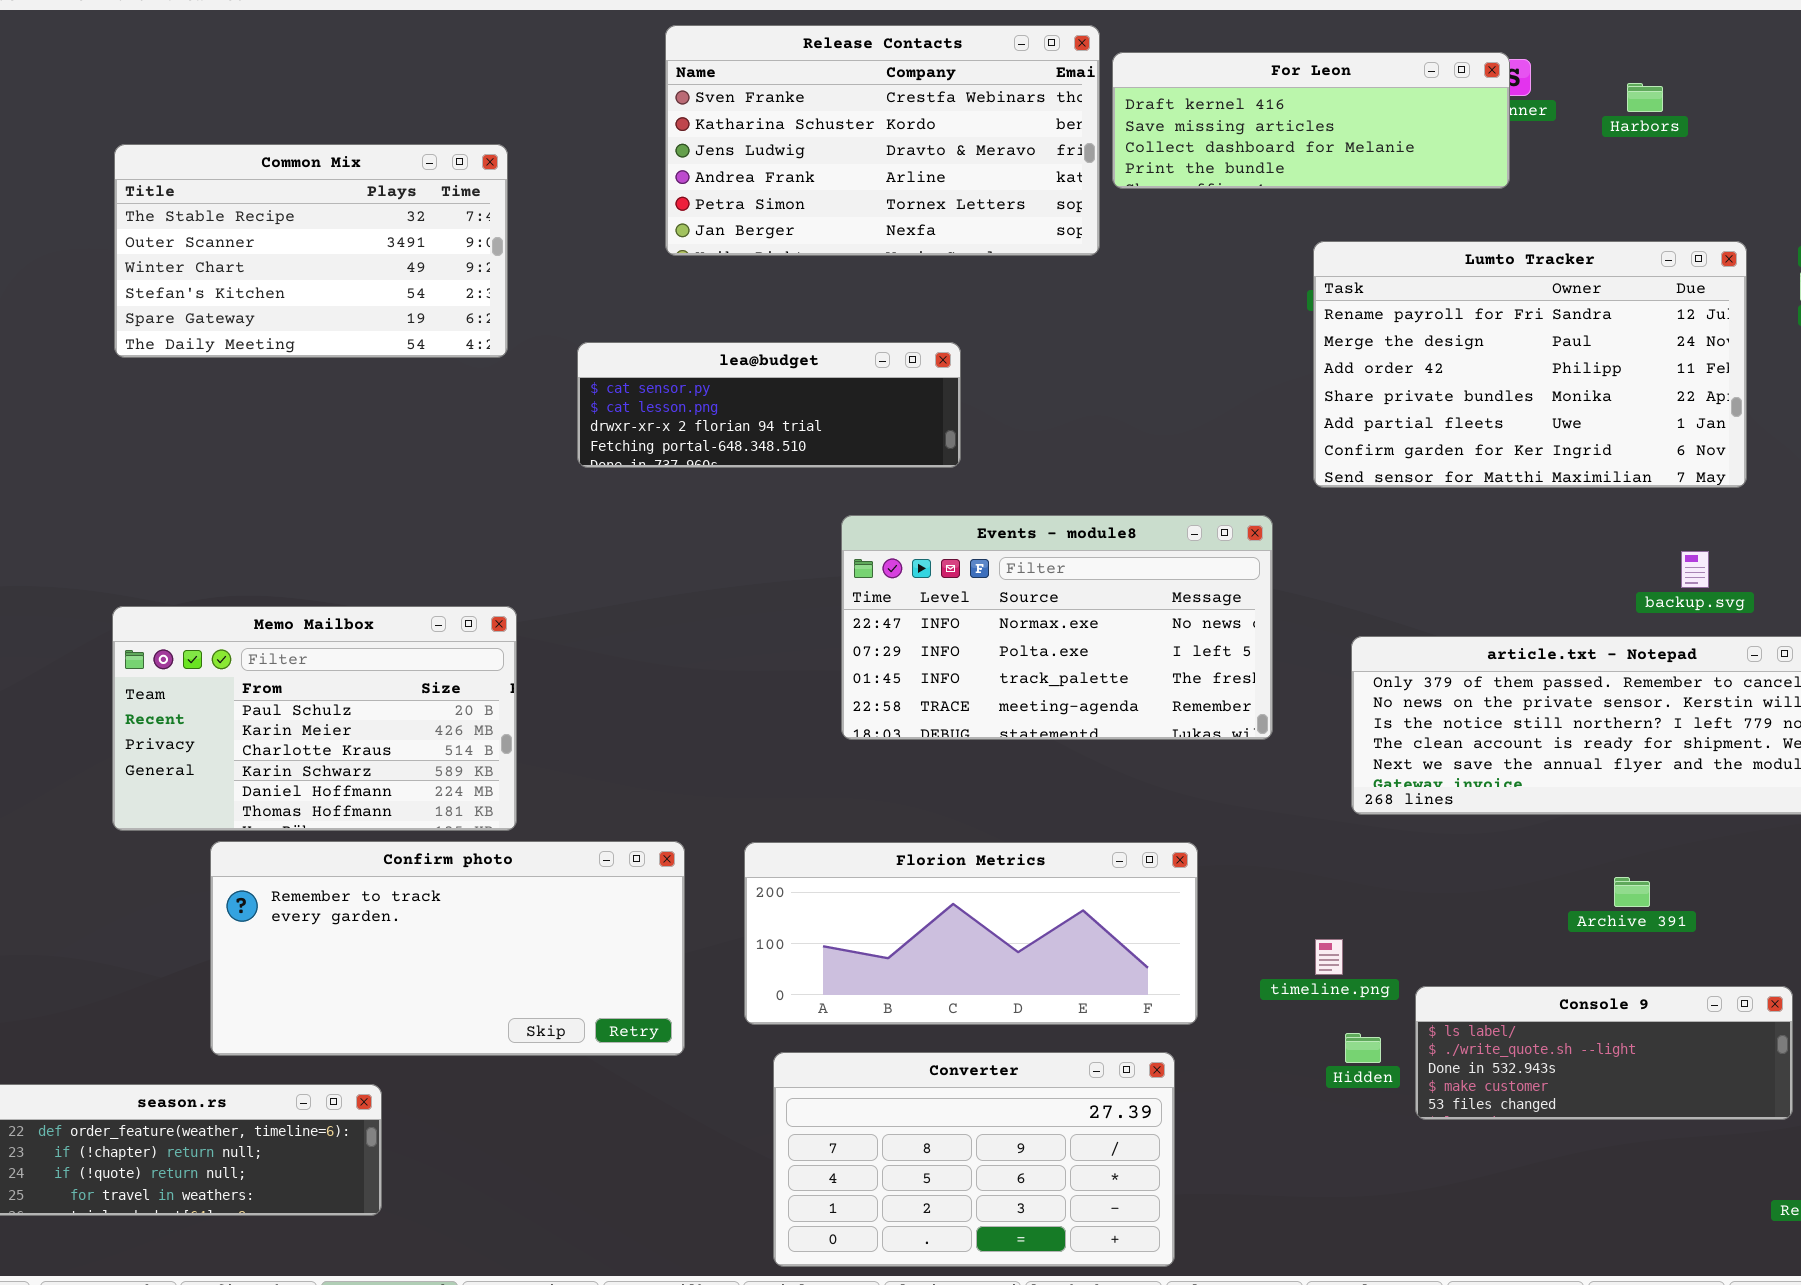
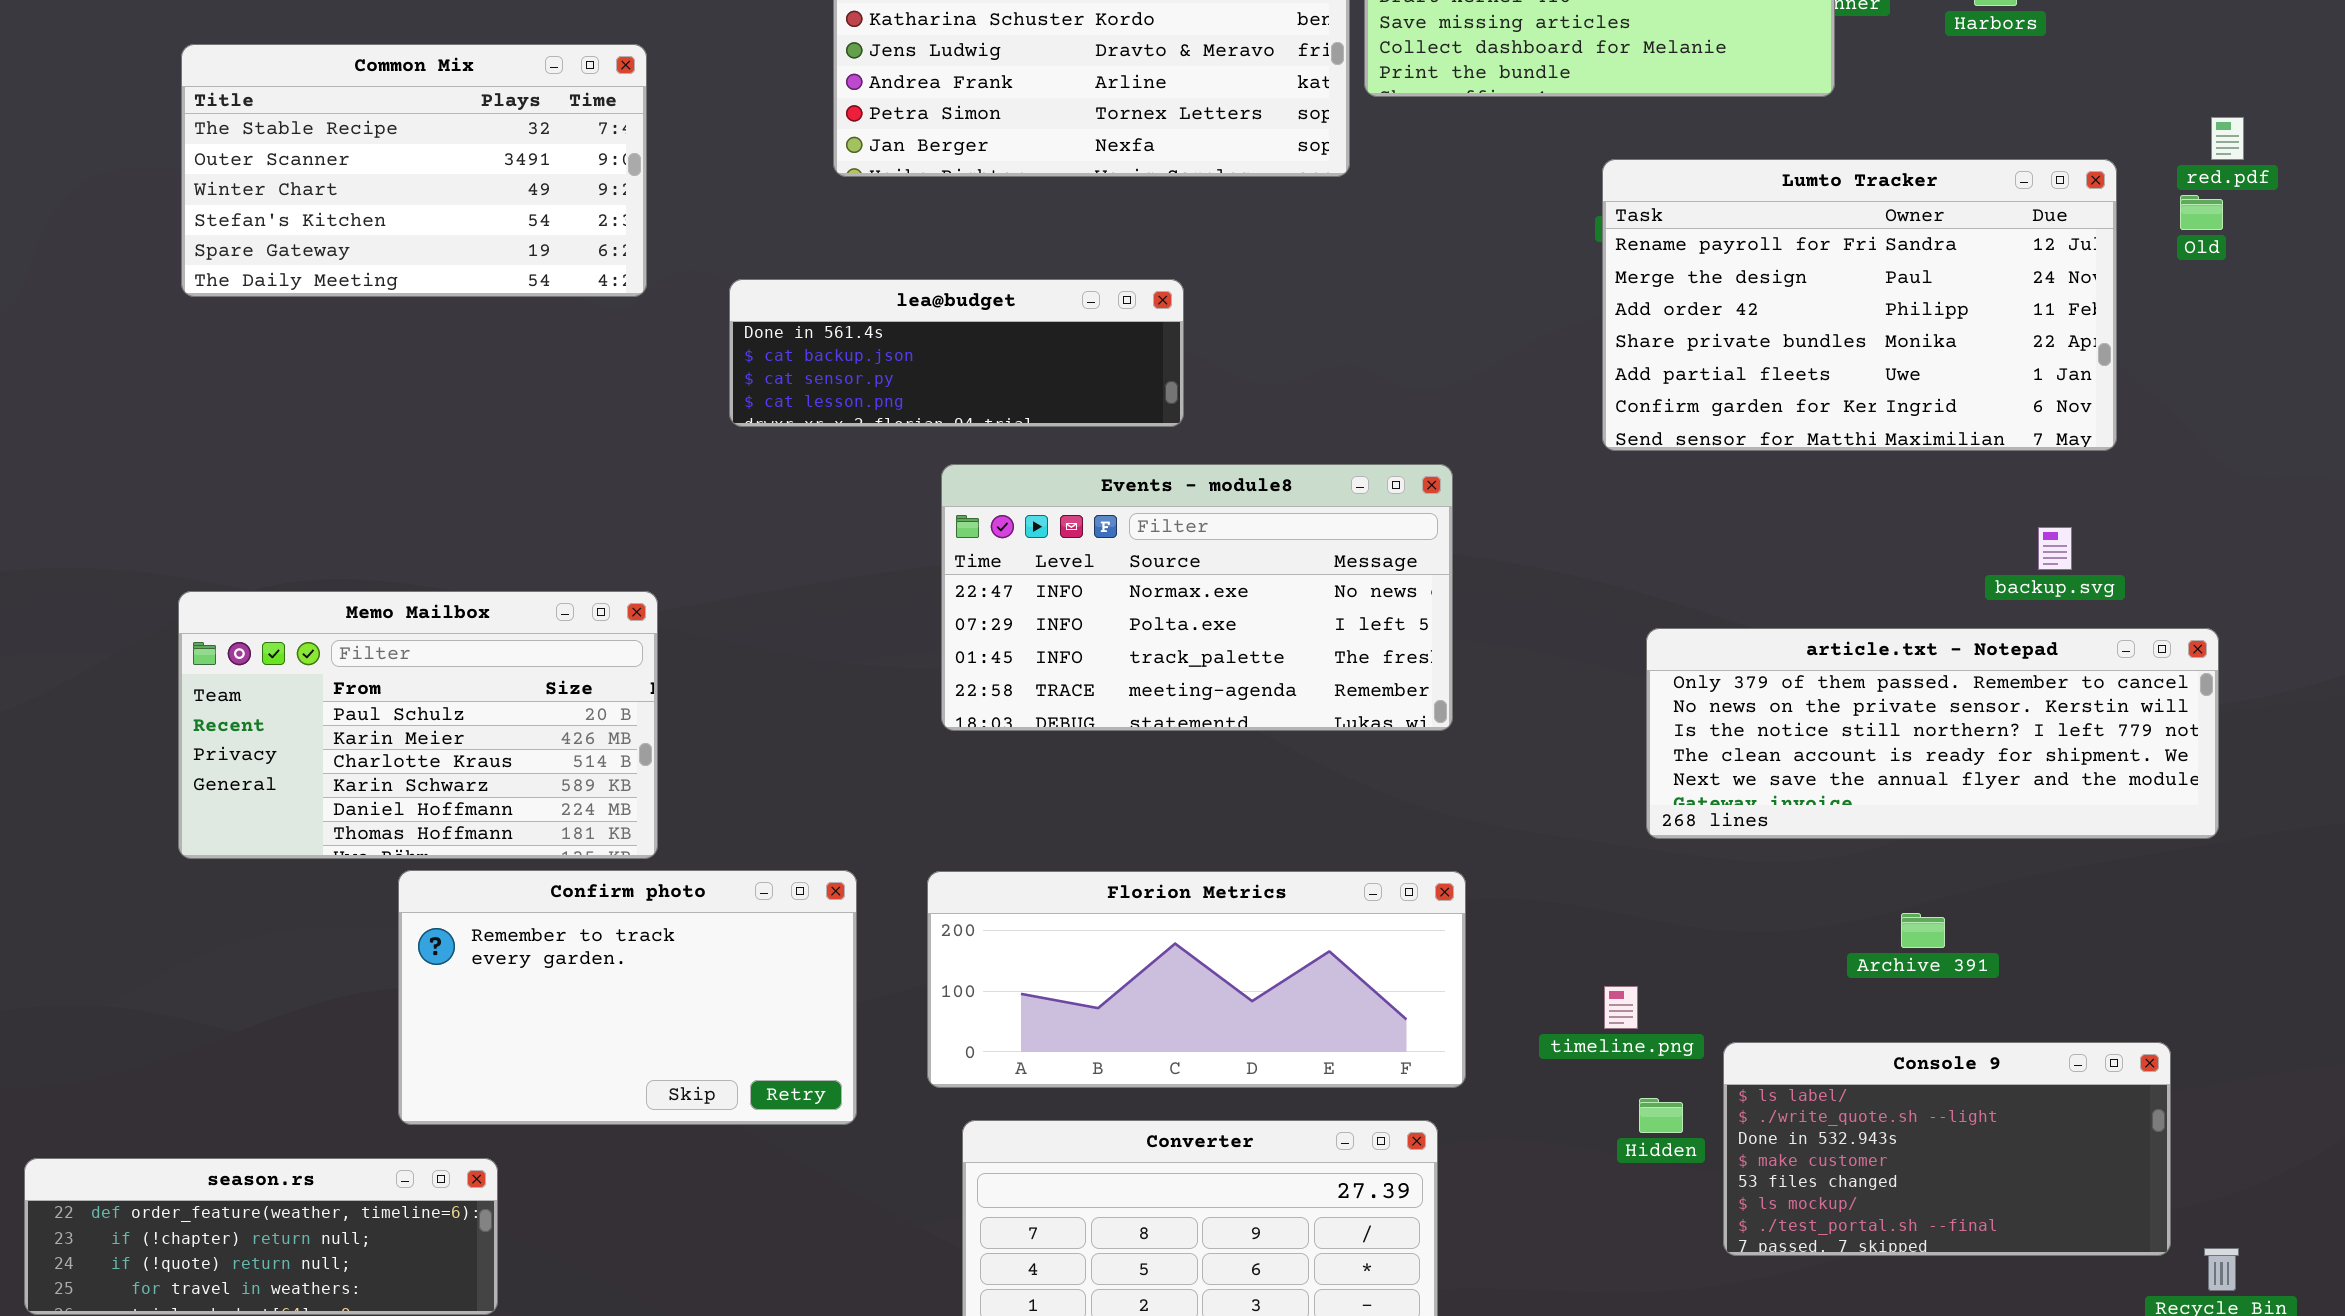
lea@budget: [577,342,961,468] -> [729,279,1184,427], scrolled up 2 rows
Events - module8: [841,515,1273,740] -> [941,464,1453,731], moved
Confirm photo: [210,841,685,1056] -> [398,870,857,1125], resized
Archive 391: [1614,877,1650,907] -> [1901,913,1945,948], moved
Console 9: [1415,986,1793,1120] -> [1723,1042,2171,1256], resized

